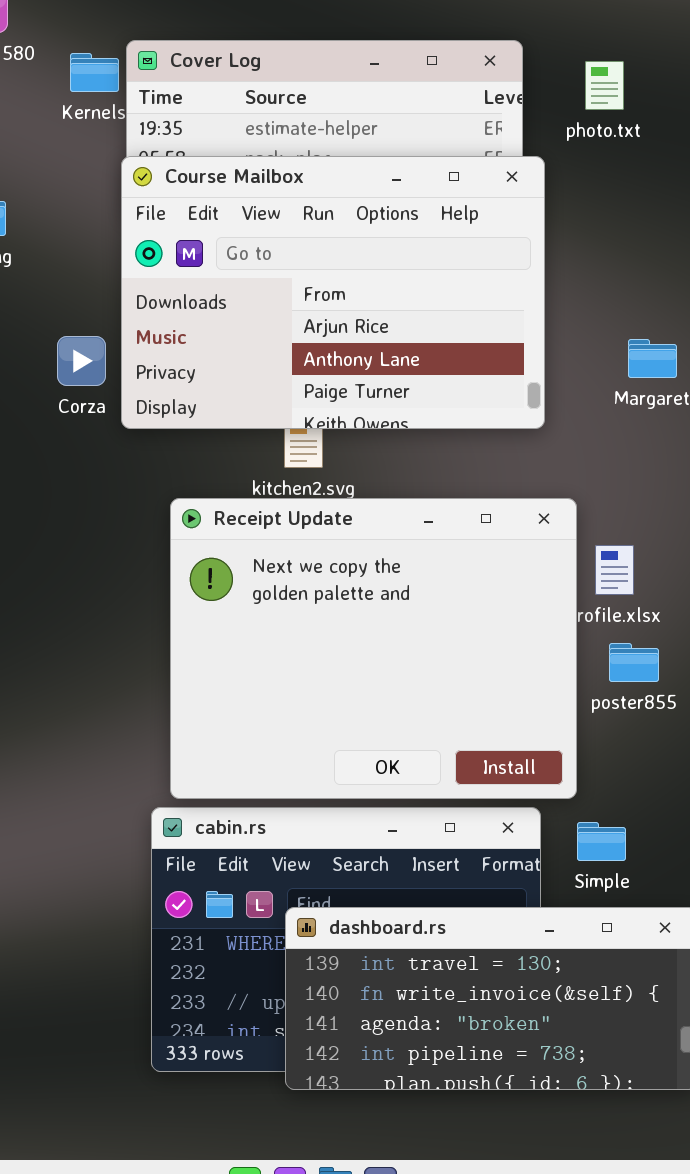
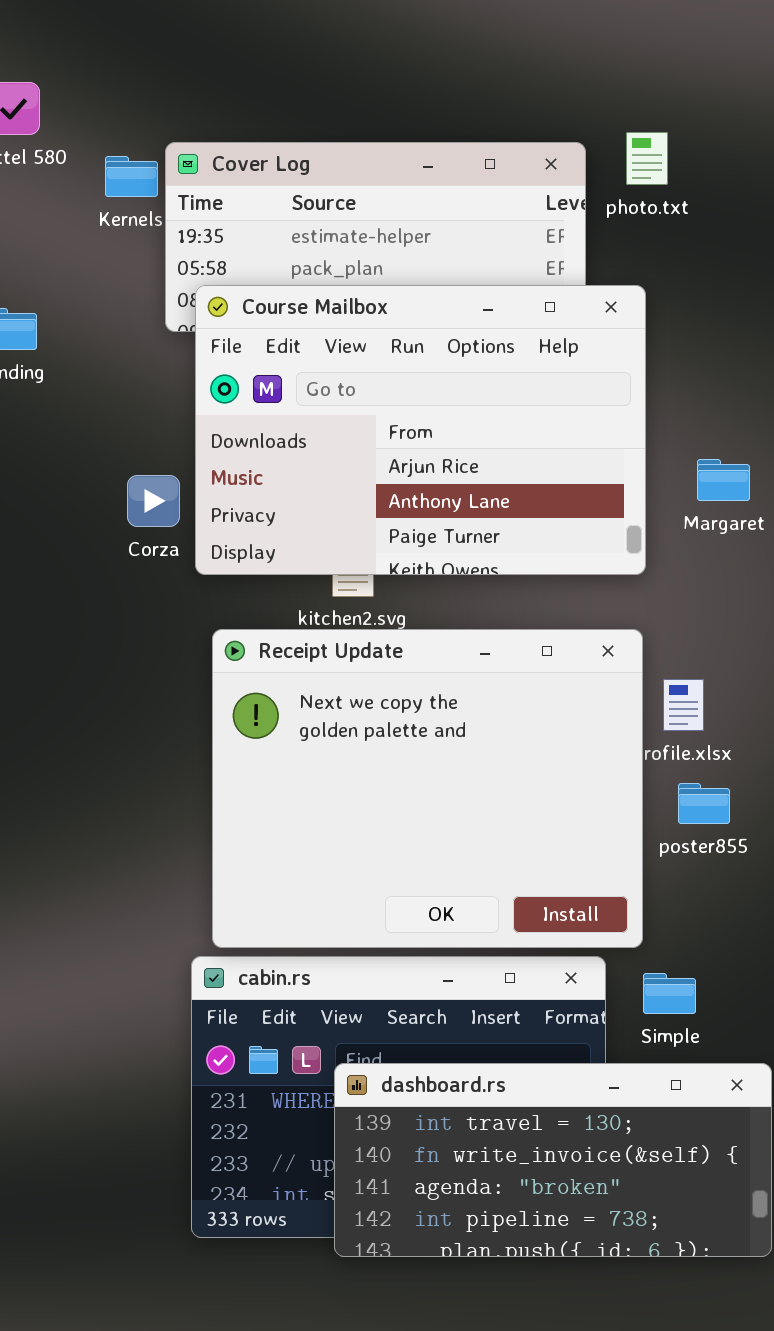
photo.txt: [585,61,624,110] -> [626,132,668,185], moved
Course Mailbox: [121,156,545,429] -> [195,285,646,575], moved
Corza: [57,336,106,386] -> [127,475,180,527], moved

